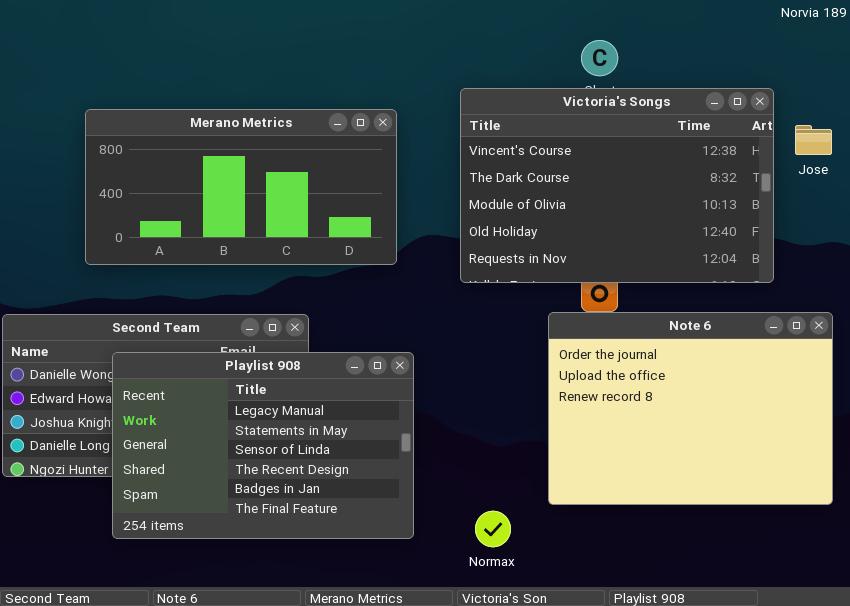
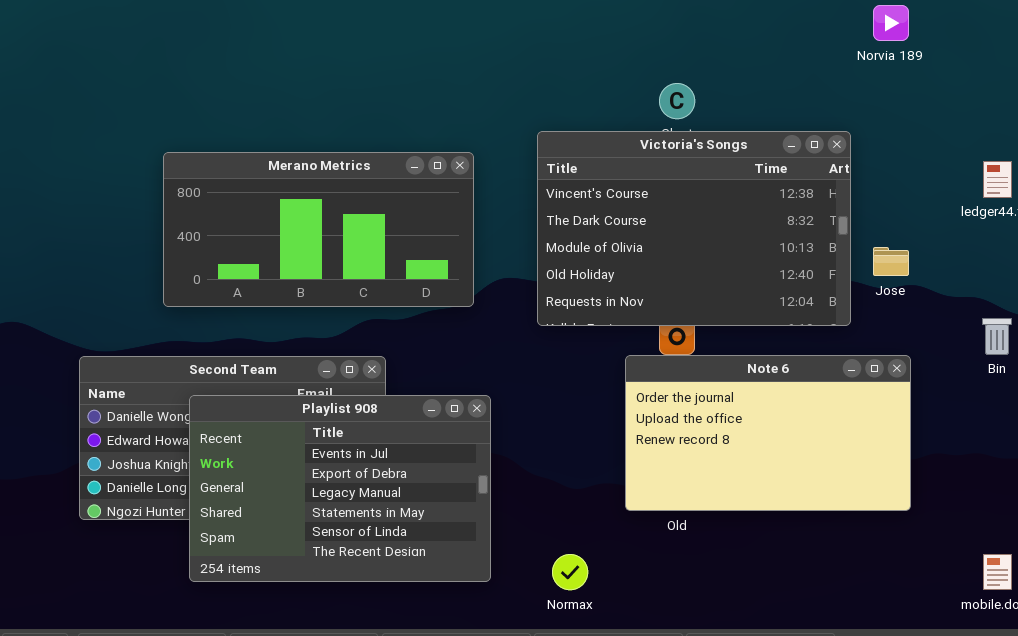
Jose: [795,125,832,155] -> [873,247,909,276], moved
Note 6: [548,312,833,505] -> [625,355,911,511], resized
Playlist 908: [112,352,414,539] -> [189,395,491,582], scrolled up 2 rows

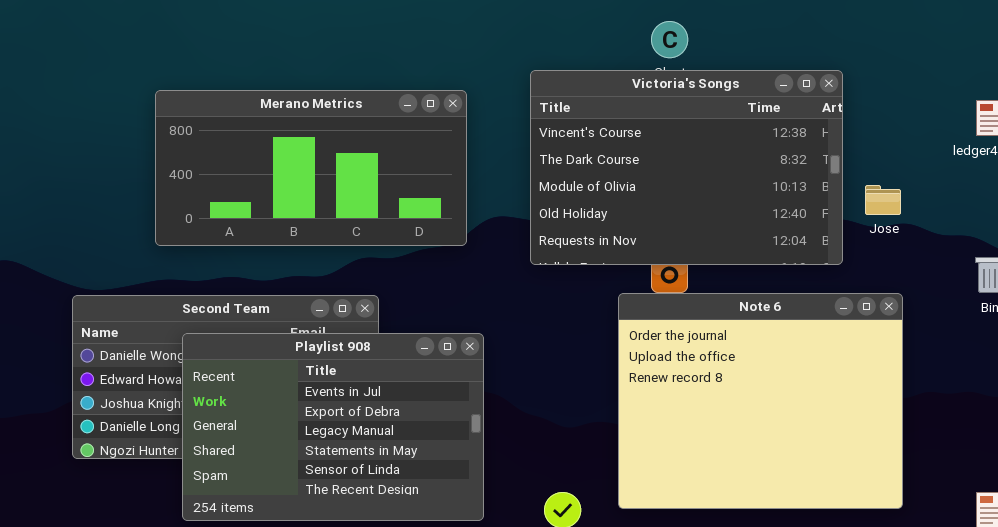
Note 6: [625,355,911,511] -> [618,293,903,509], resized

